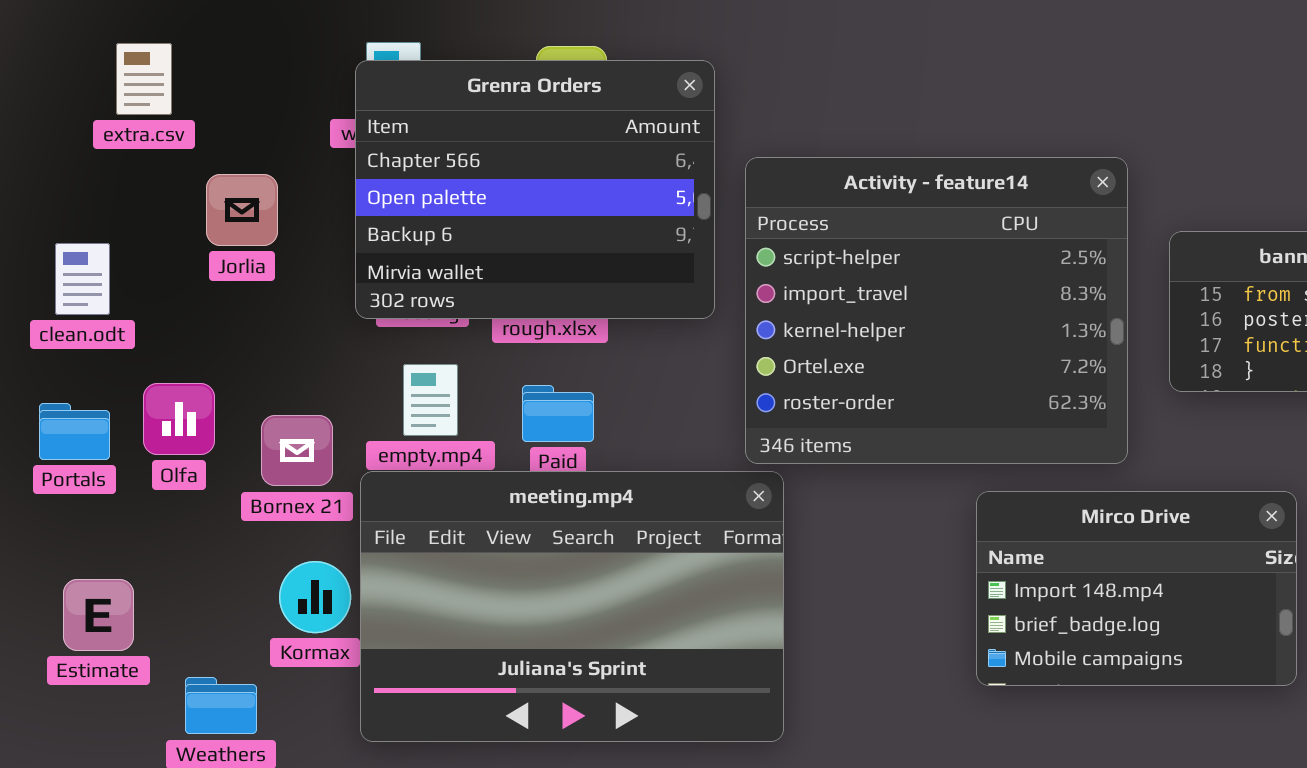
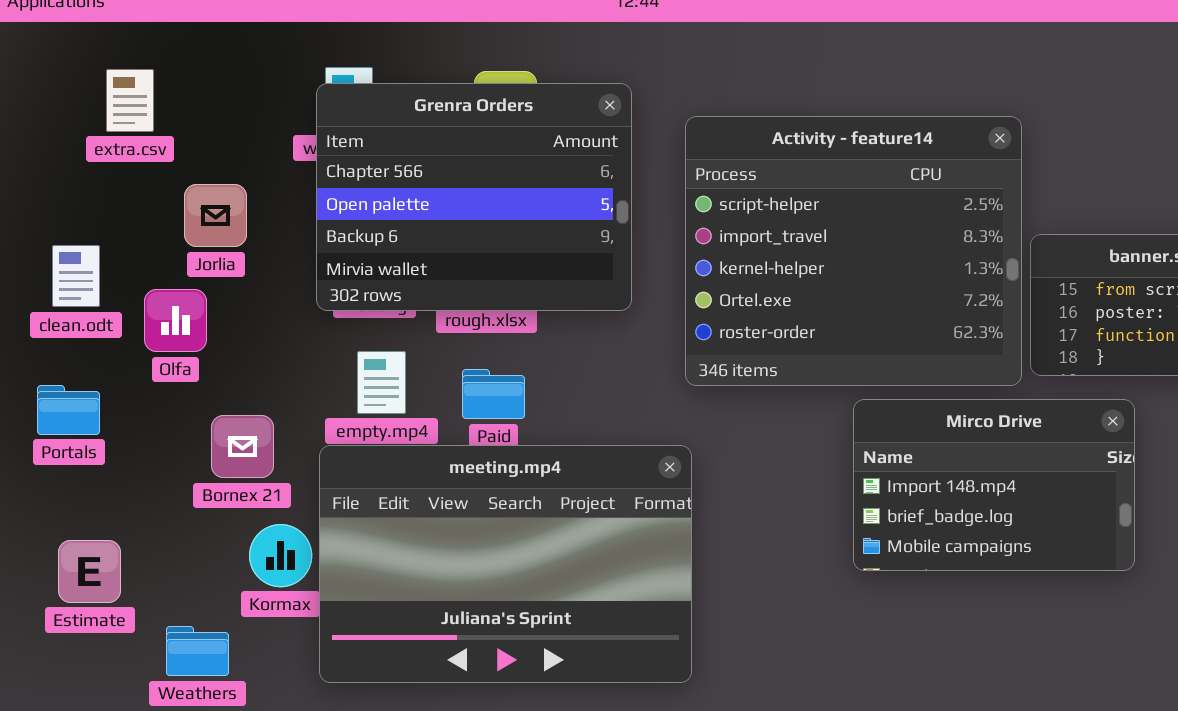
Activity - feature14: [745,157,1128,464] -> [685,116,1022,386], moved
Olfa: [143,383,215,455] -> [144,289,207,352], moved
Bornex 21: [261,415,333,486] -> [211,415,274,478], moved
Mirco Drive: [976,491,1297,686] -> [853,399,1135,571], moved

